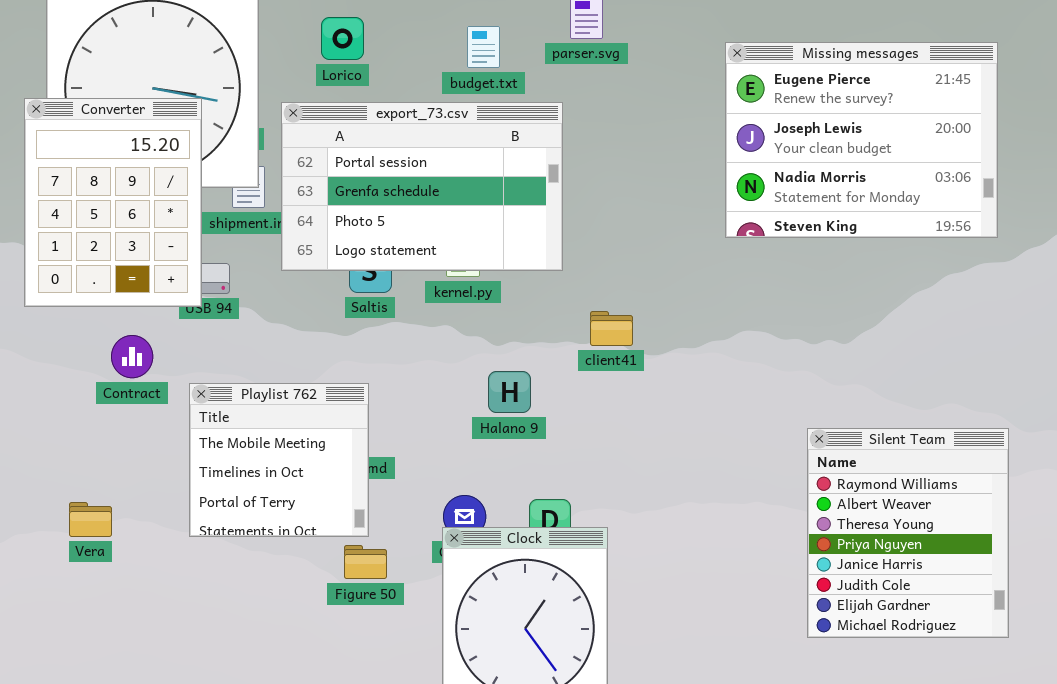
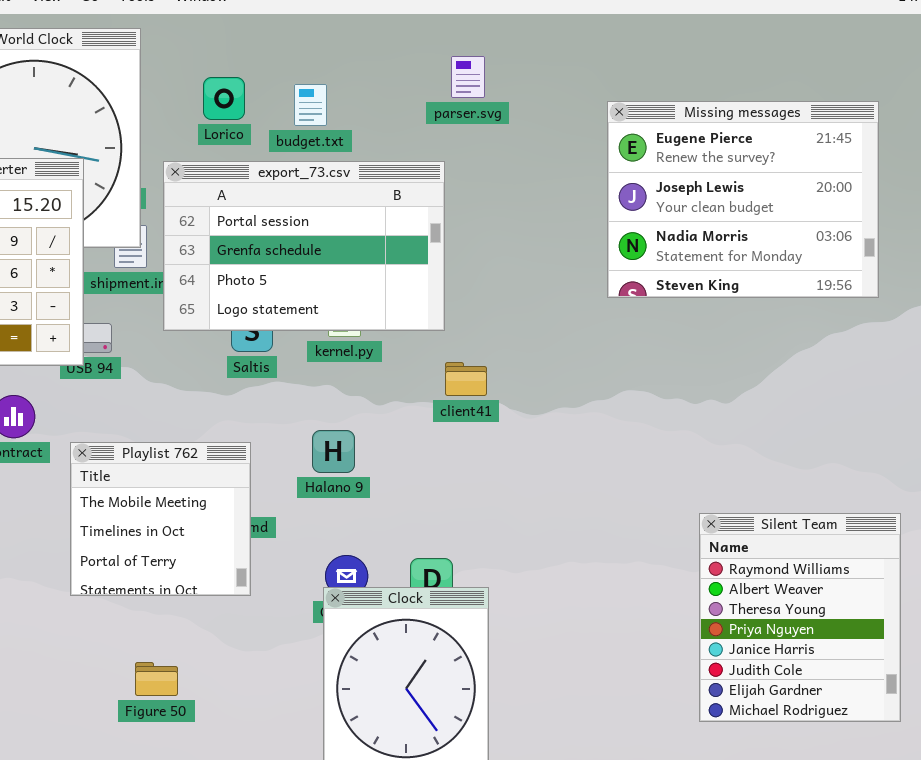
budget.txt: [467,26,500,68] -> [294,84,327,126], moved
client41: [590,311,633,346] -> [445,362,487,396], moved
Halano 9: [488,371,531,413] -> [312,430,355,473], moved
Silent Team: [807,428,1009,638] -> [699,513,901,722], moved
Figure 50: [344,545,387,579] -> [135,662,178,696], moved

